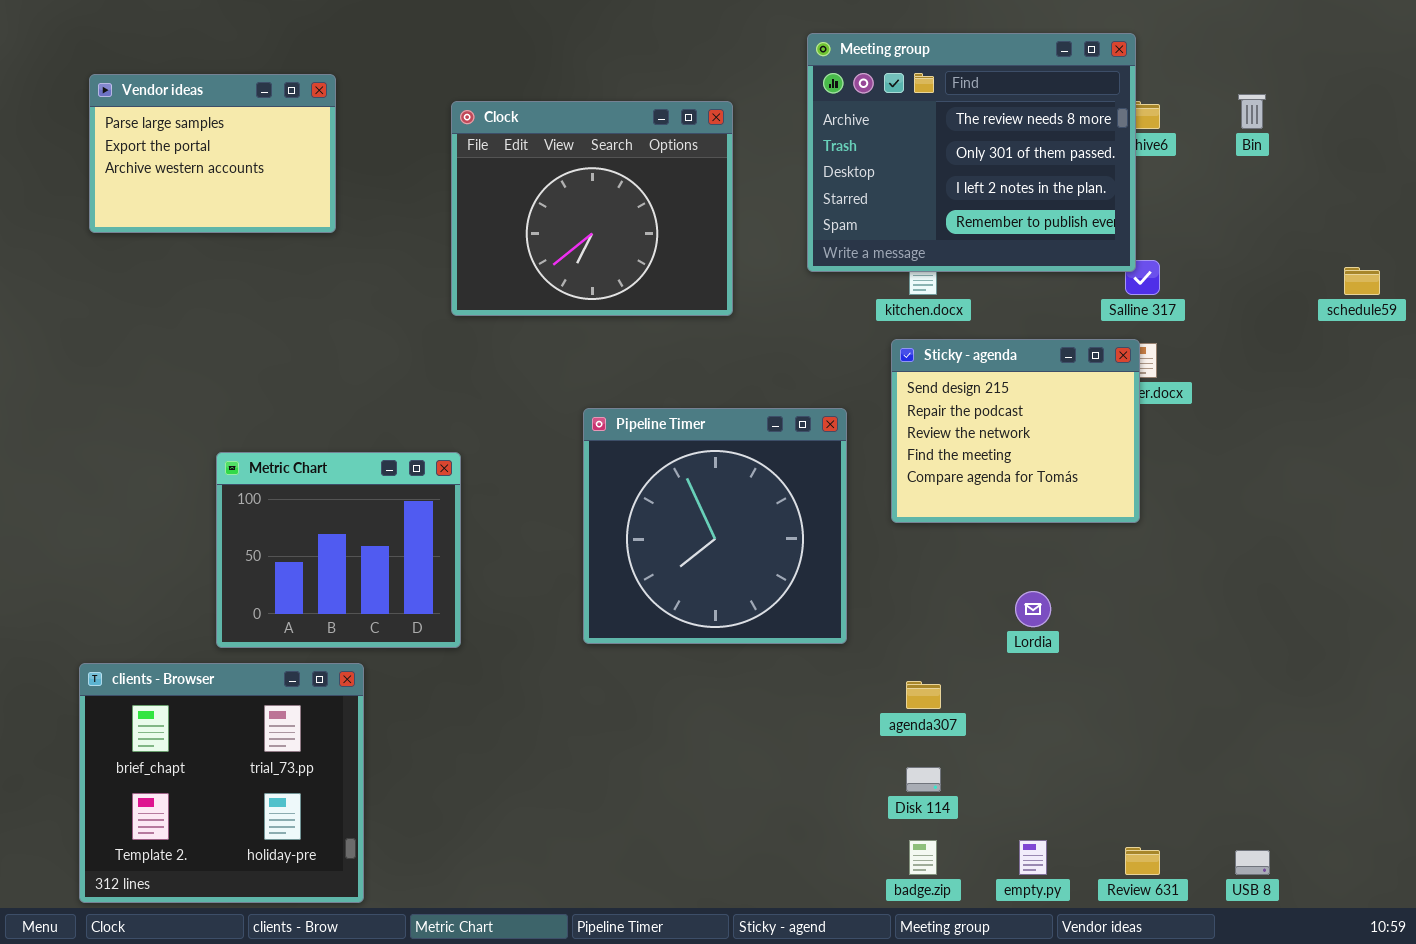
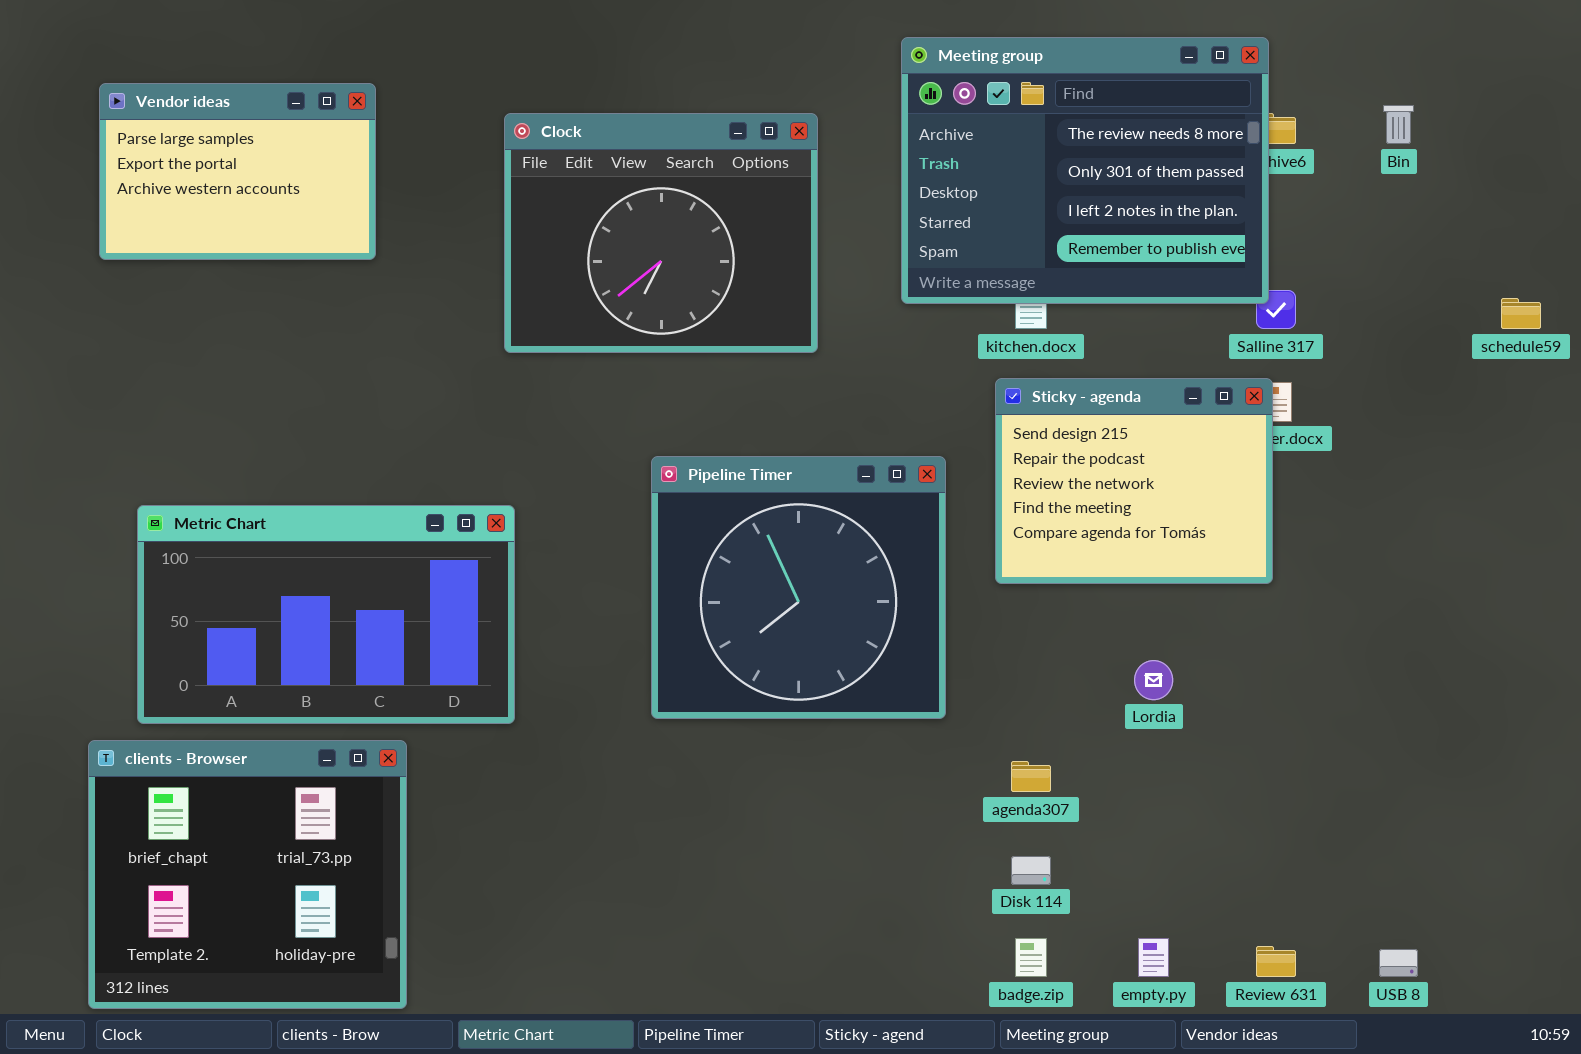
Metric Chart: [216,452,461,648] -> [137,505,515,724], resized

